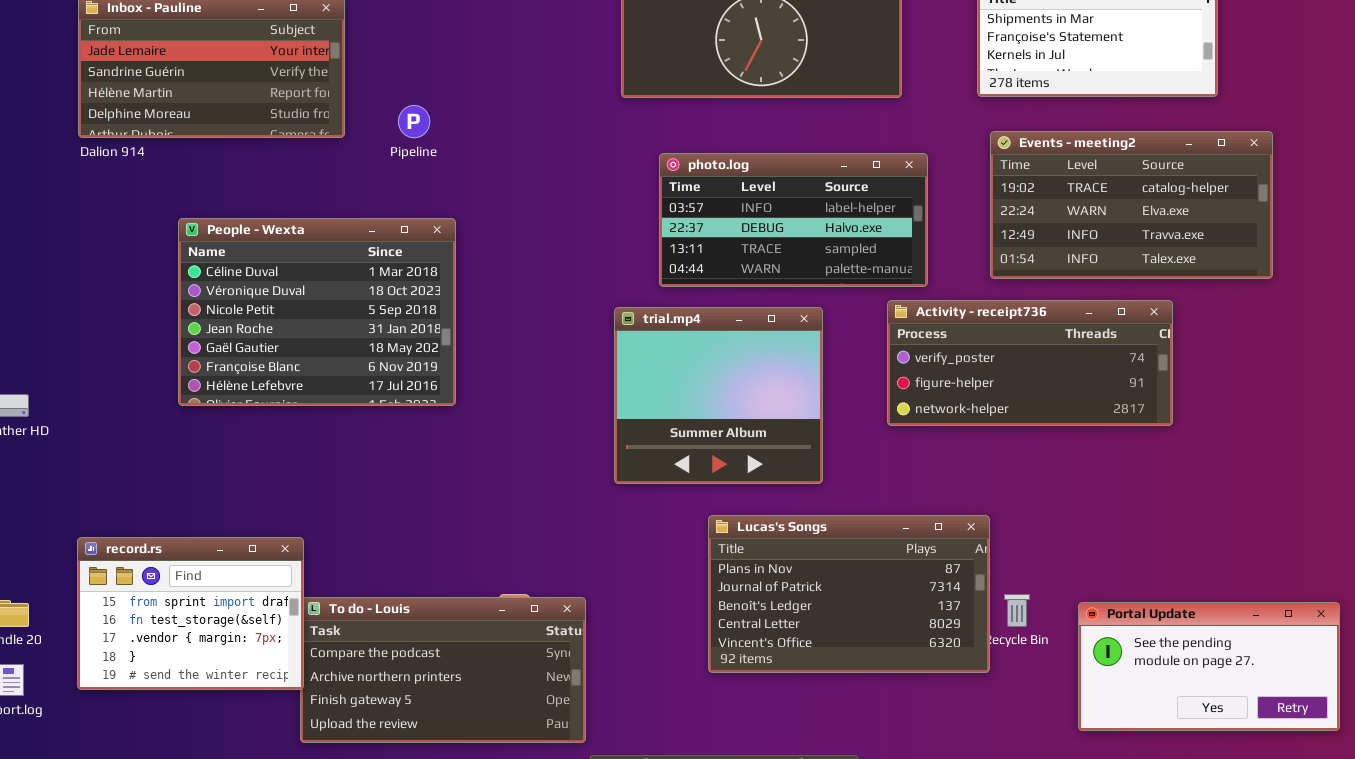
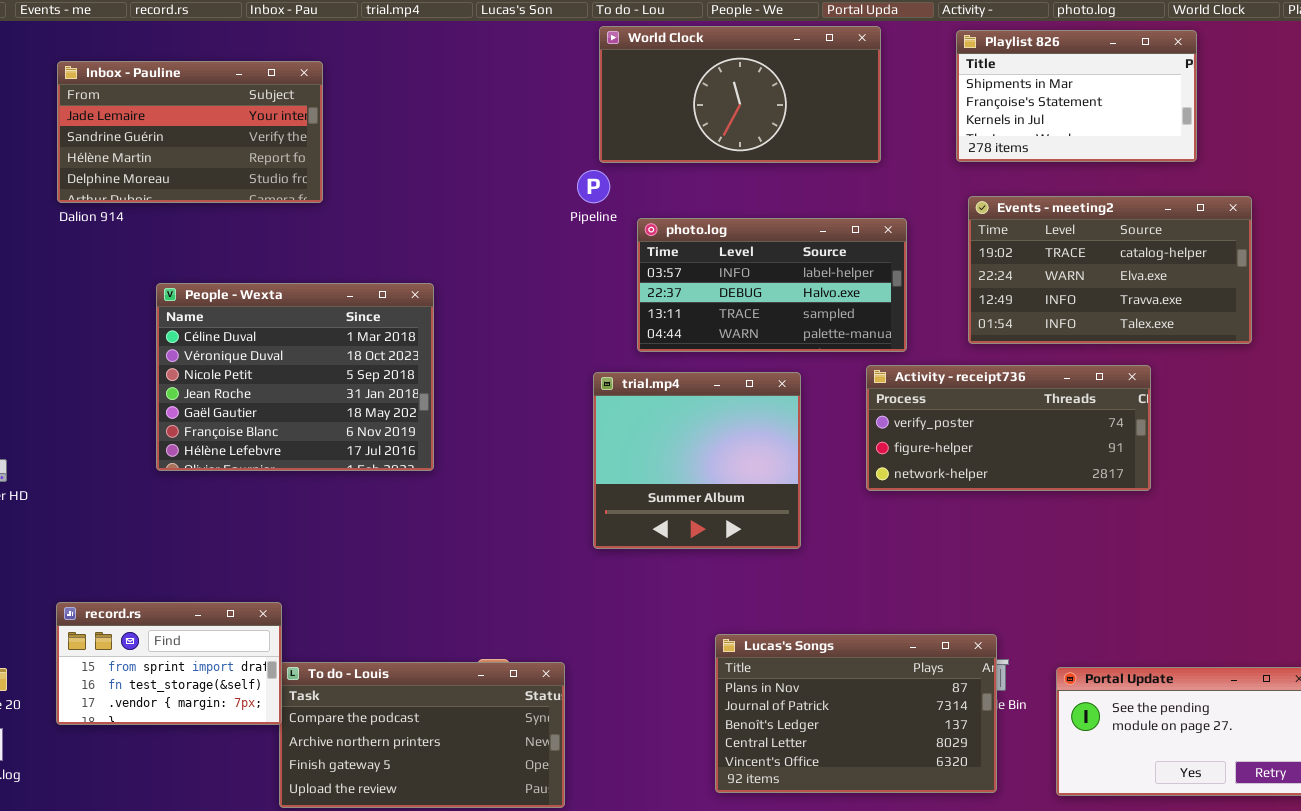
Pipeline: [398,105,430,138] -> [577,170,610,203], moved
Lucas's Songs: [708,515,990,673] -> [715,634,997,793], moved
record.rs: [77,537,304,690] -> [56,602,282,725], resized

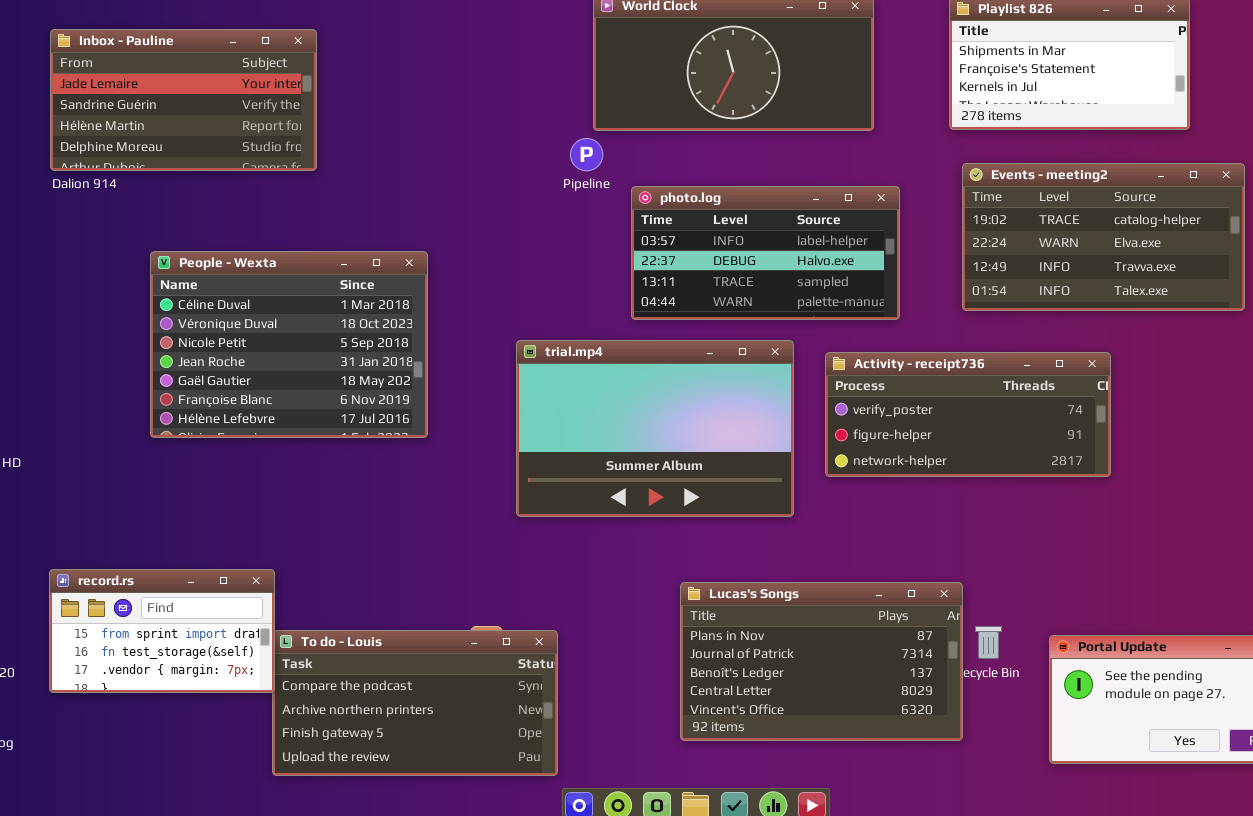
Activity - receipt736: [866,365,1151,491] -> [825,352,1111,477], moved
trial.mp4: [593,372,801,549] -> [516,340,794,517], resized
Lucas's Songs: [715,634,997,793] -> [680,582,963,741], moved

